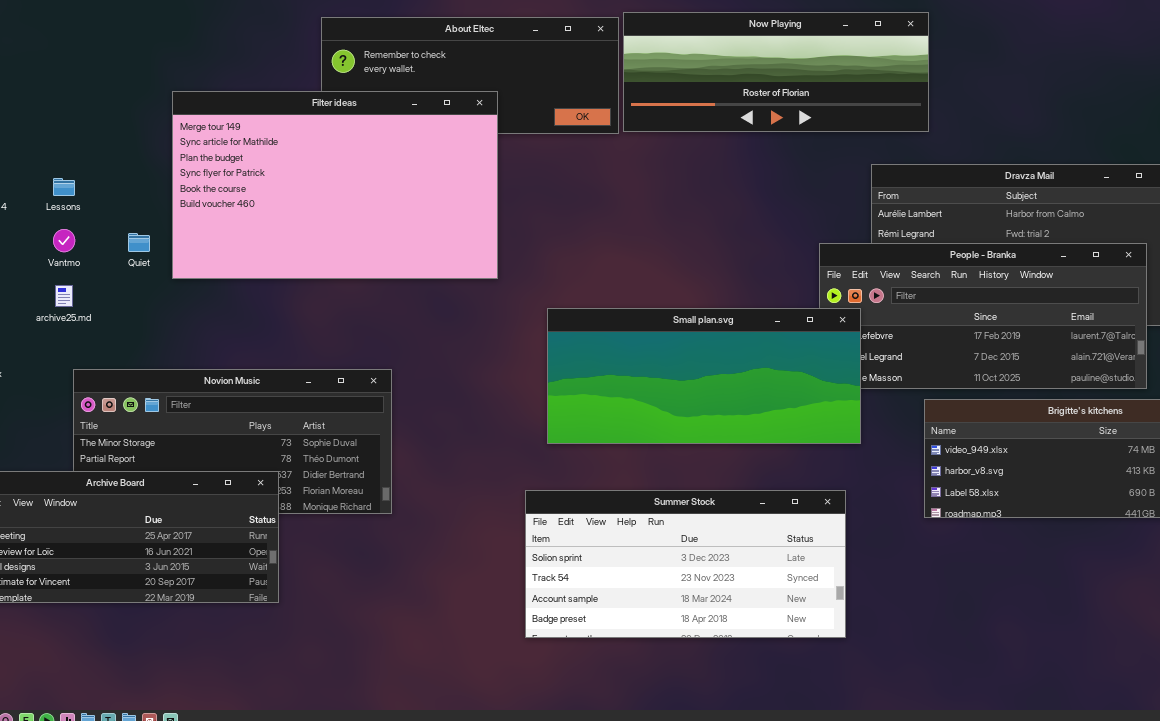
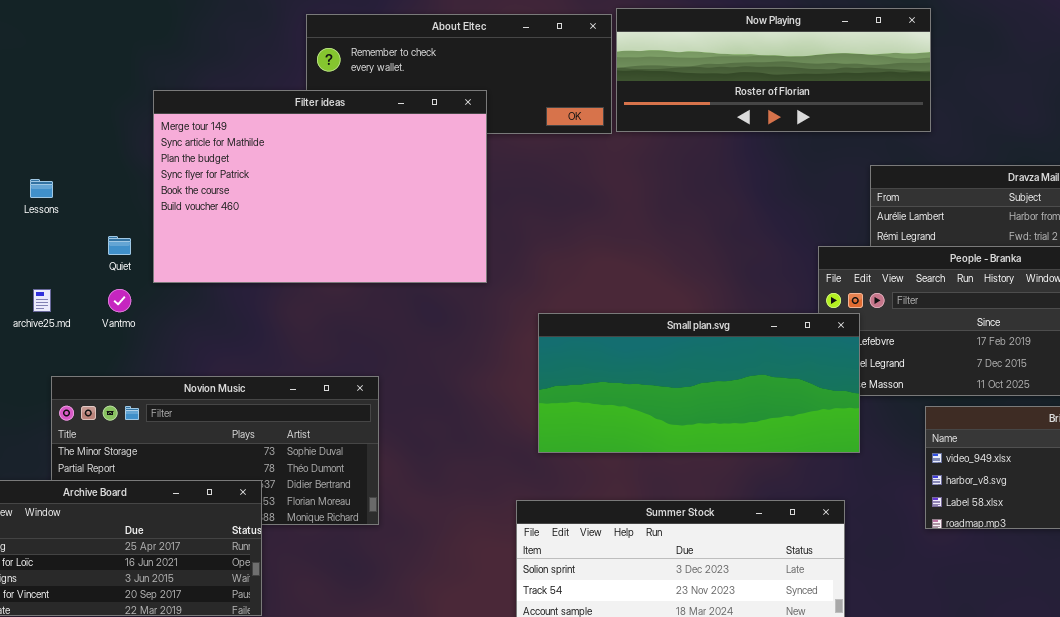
Vantmo: [53,229,75,252] -> [108,289,131,312], moved

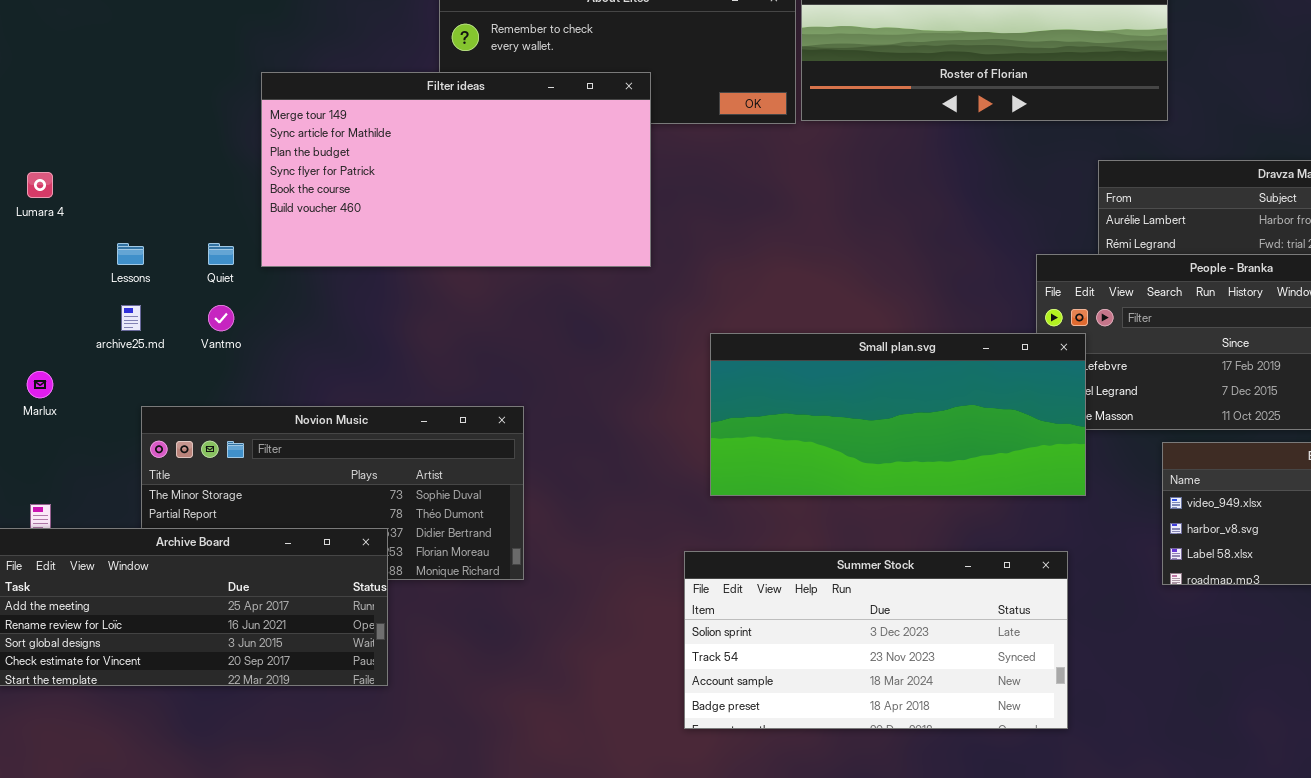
Filter ideas: [153,90,487,283] -> [261,72,651,267], resized
Lessons: [30,179,53,198] -> [117,243,144,265], moved

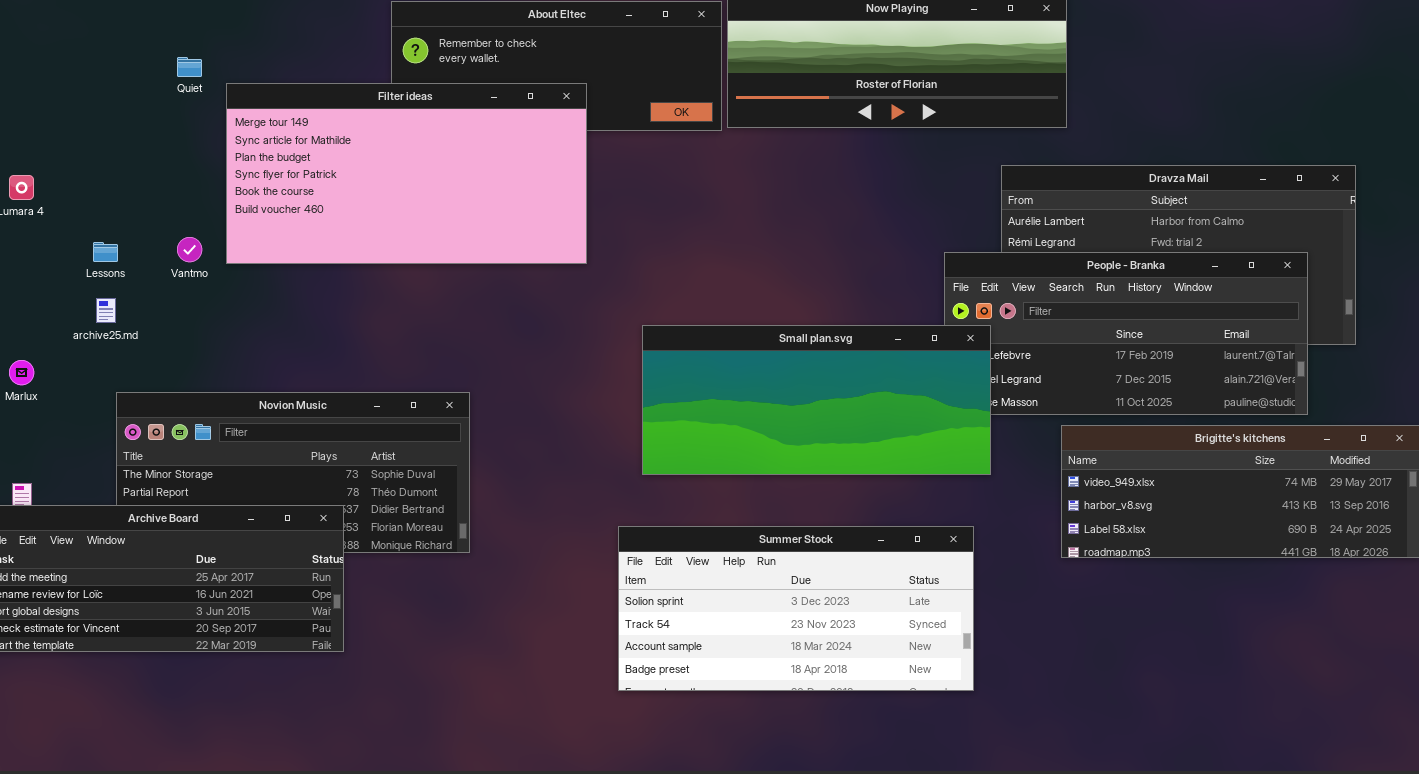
Quiet: [208,243,234,265] -> [177,57,202,77], moved
Vantmo: [208,305,234,331] -> [177,237,202,262], moved

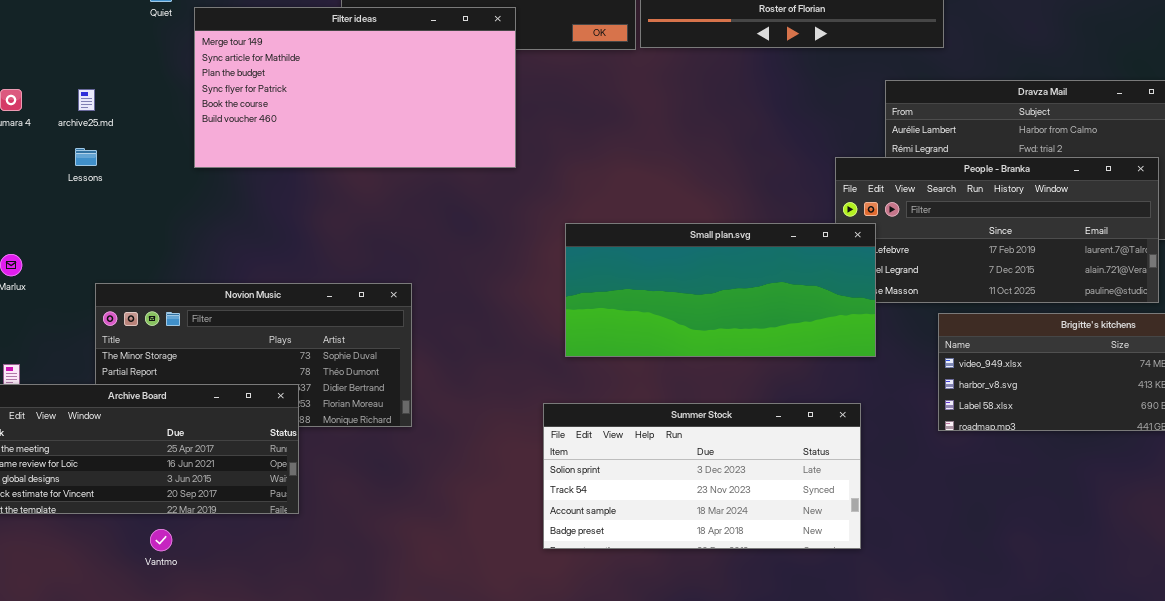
Vantmo: [177,237,202,262] -> [150,529,172,551], moved
archive25.md: [96,298,116,323] -> [78,89,95,111], moved

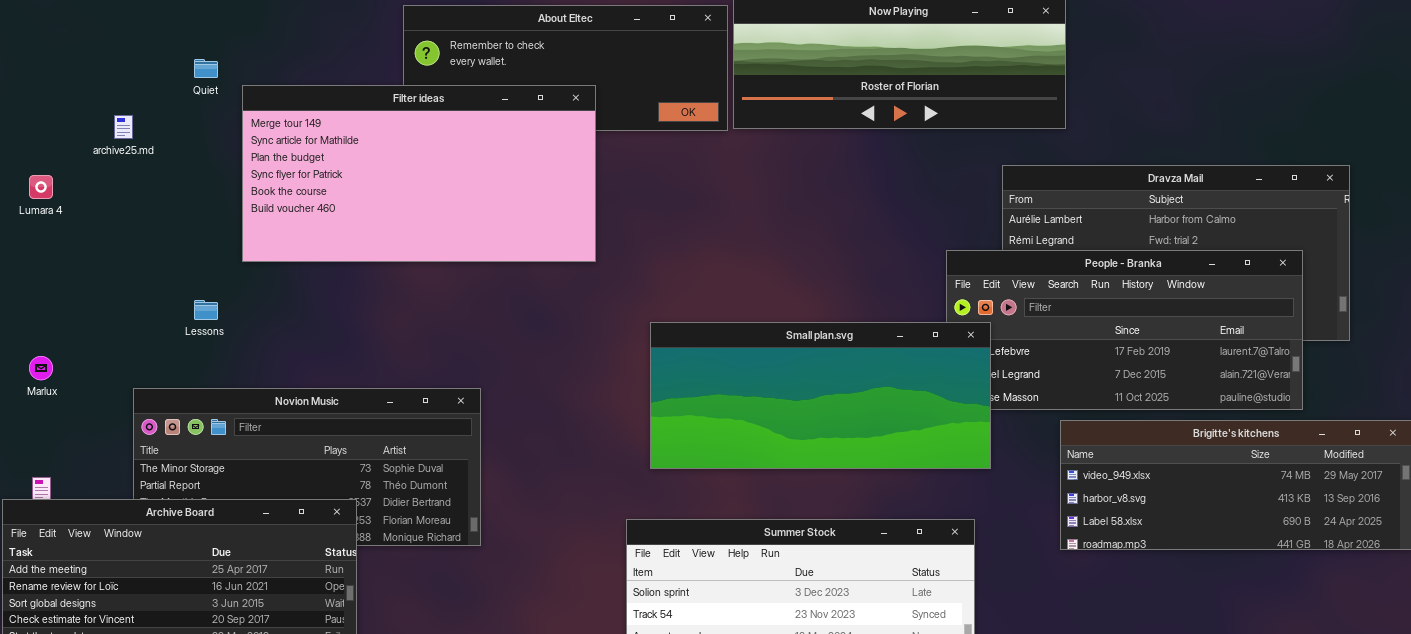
archive25.md: [78,89,95,111] -> [114,115,133,139], moved
Lessons: [75,148,97,166] -> [194,300,218,320], moved

